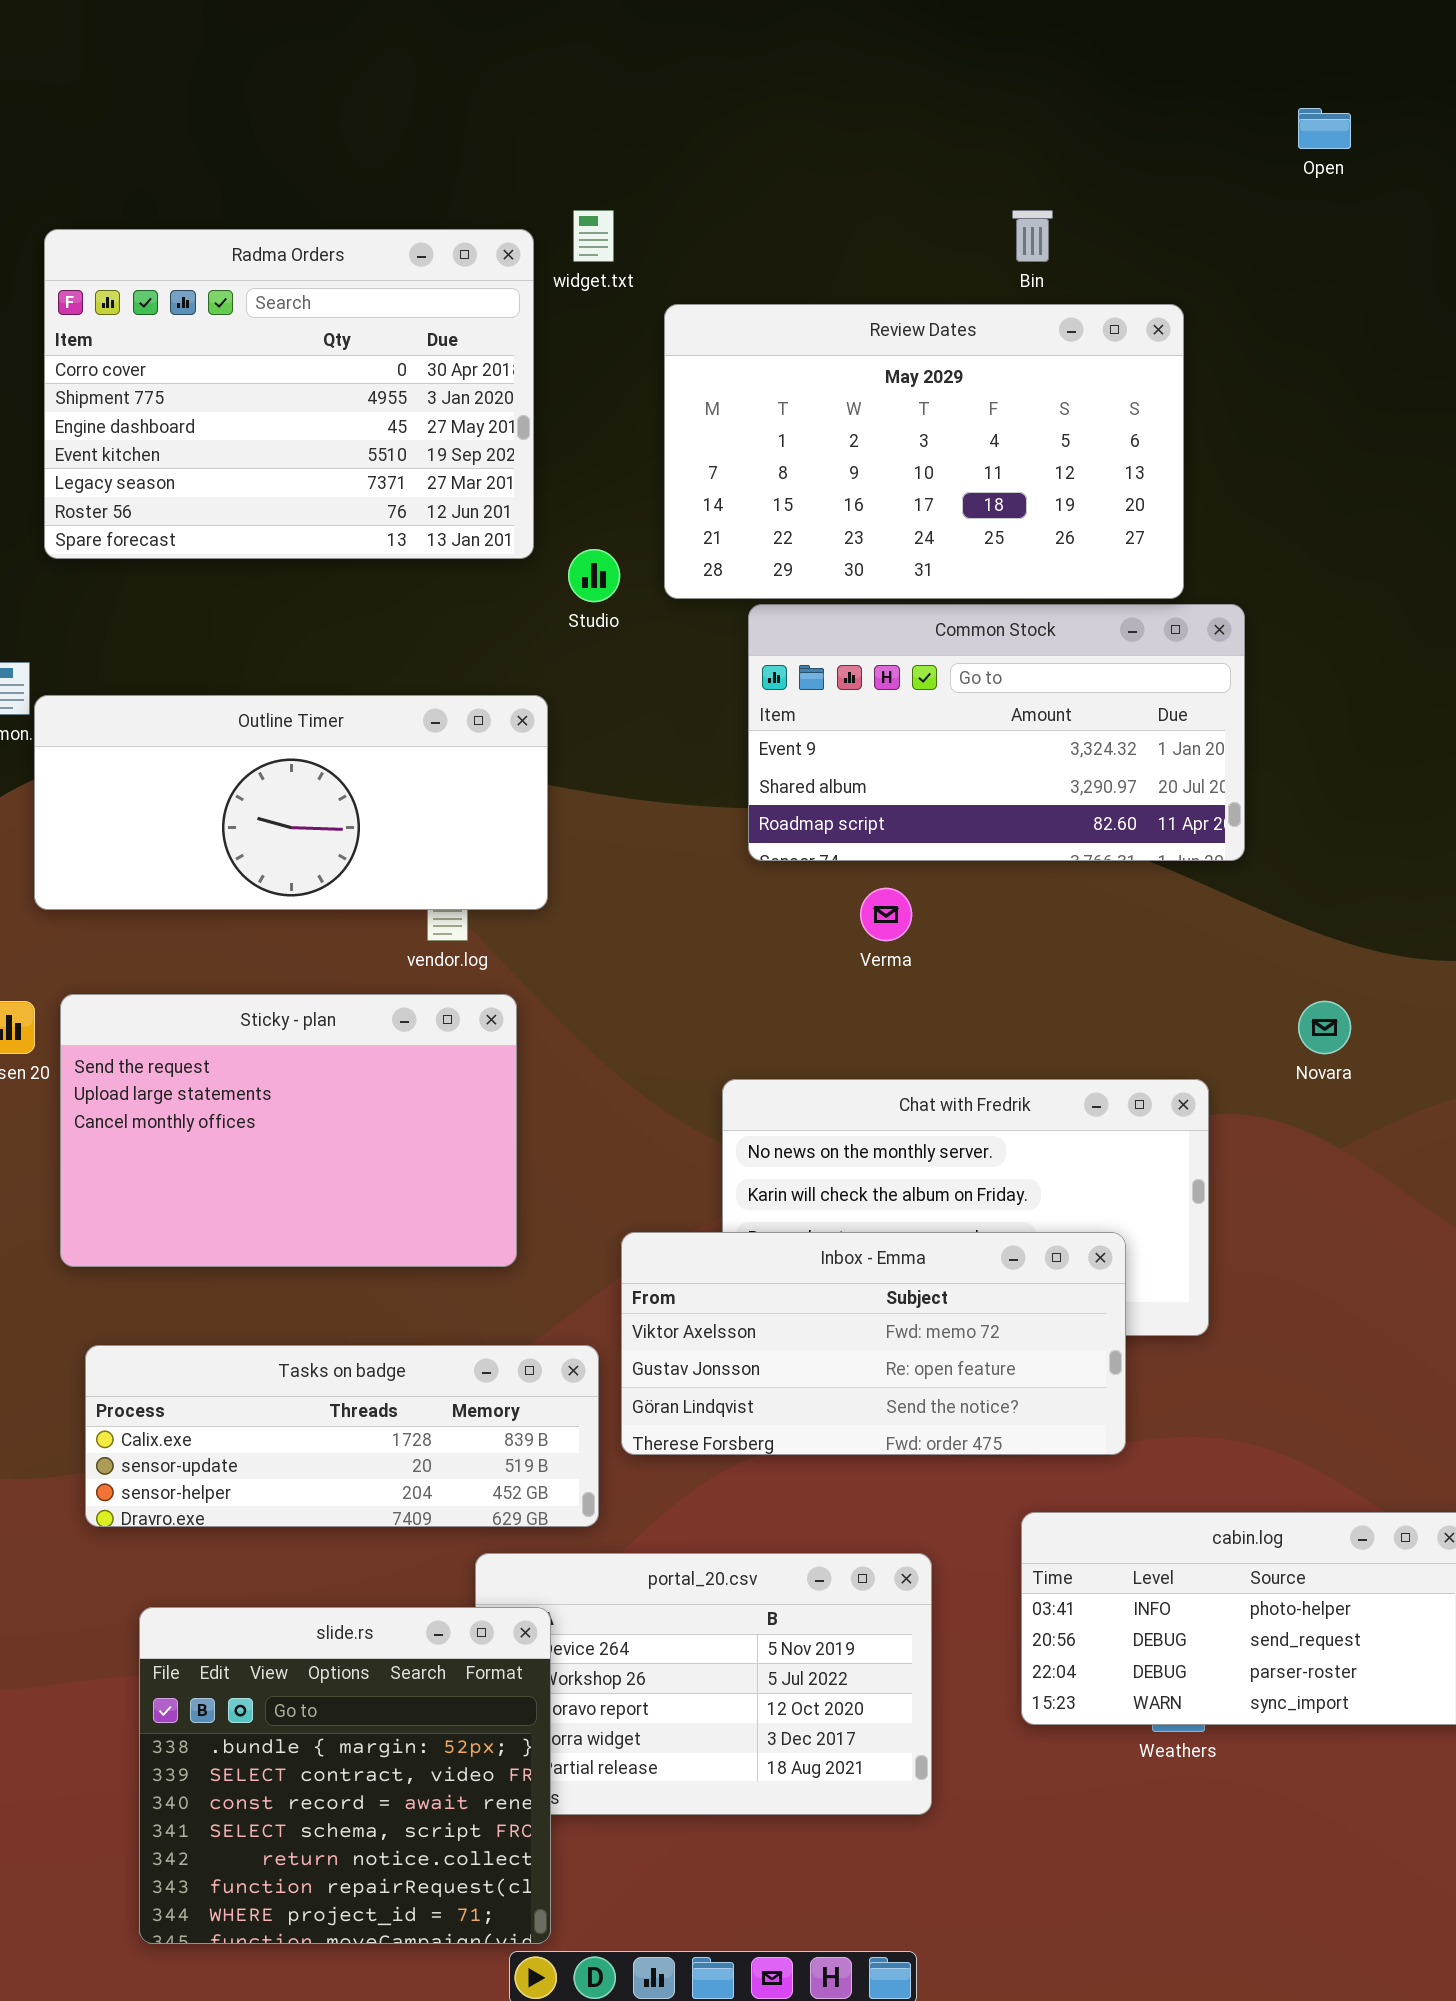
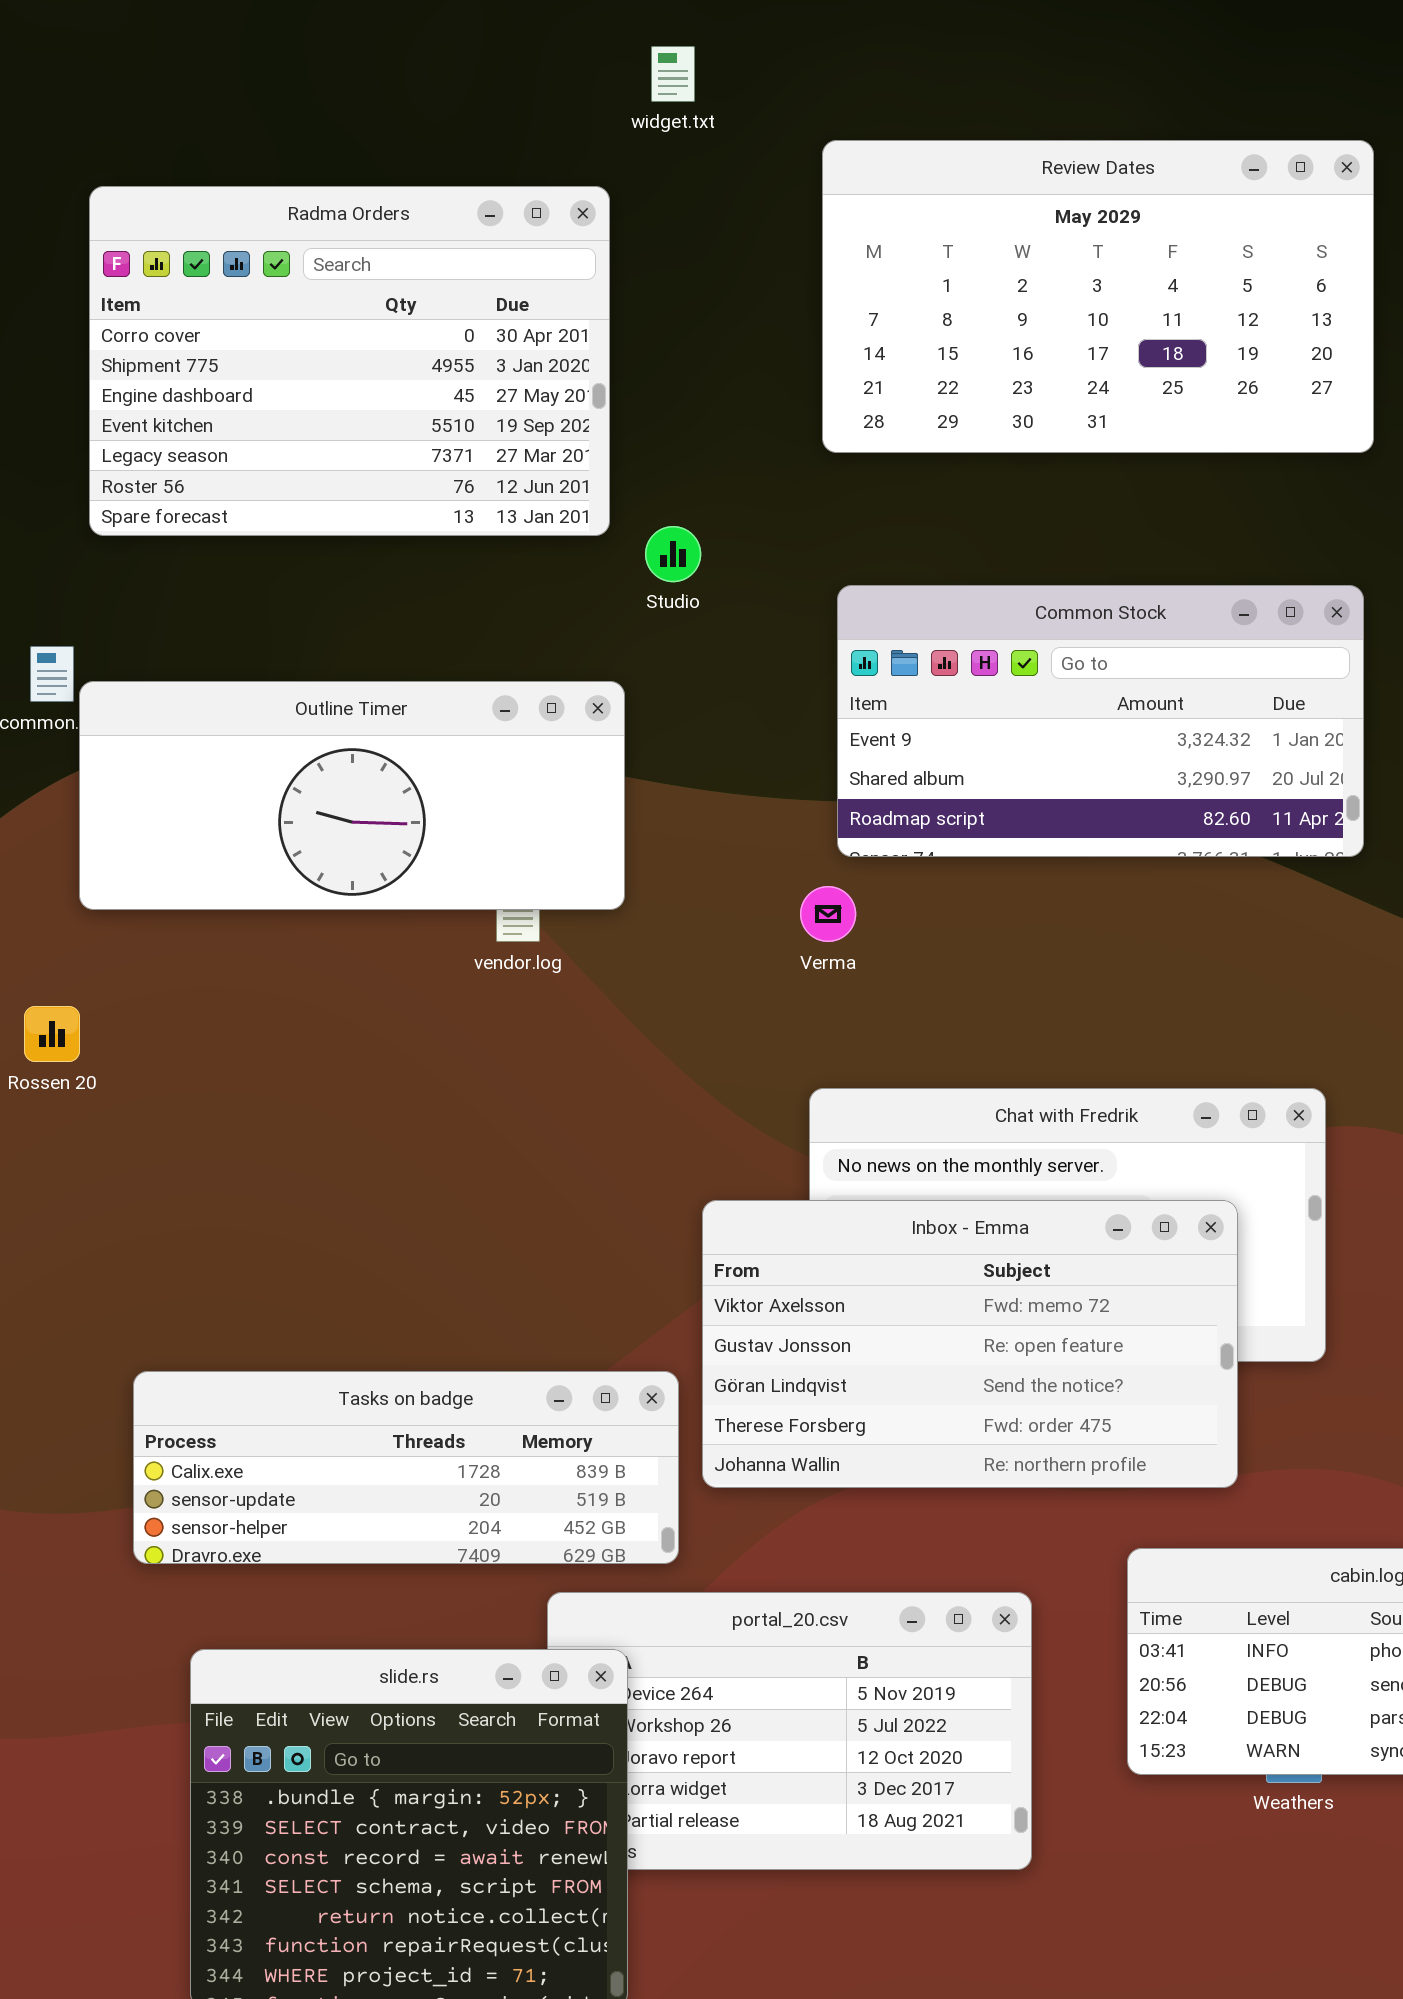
widget.txt: [573,210,614,262] -> [651,46,695,102], moved
Review Dates: [664,304,1184,599] -> [822,140,1374,453], moved
Verma: [860,888,912,941] -> [800,886,856,942], moved
Sticky - plan: [60,994,517,1267] -> none, closed
Inbox - Emma: [621,1232,1126,1455] -> [702,1200,1238,1488], resized

